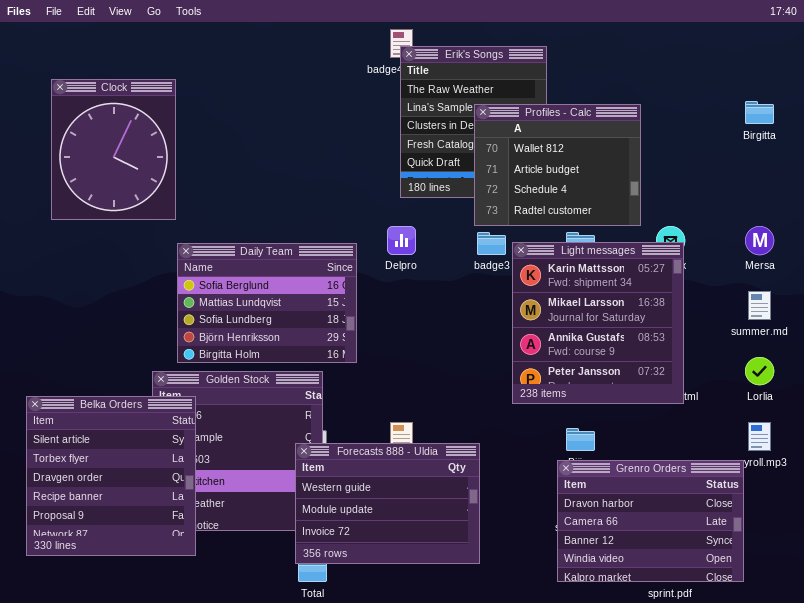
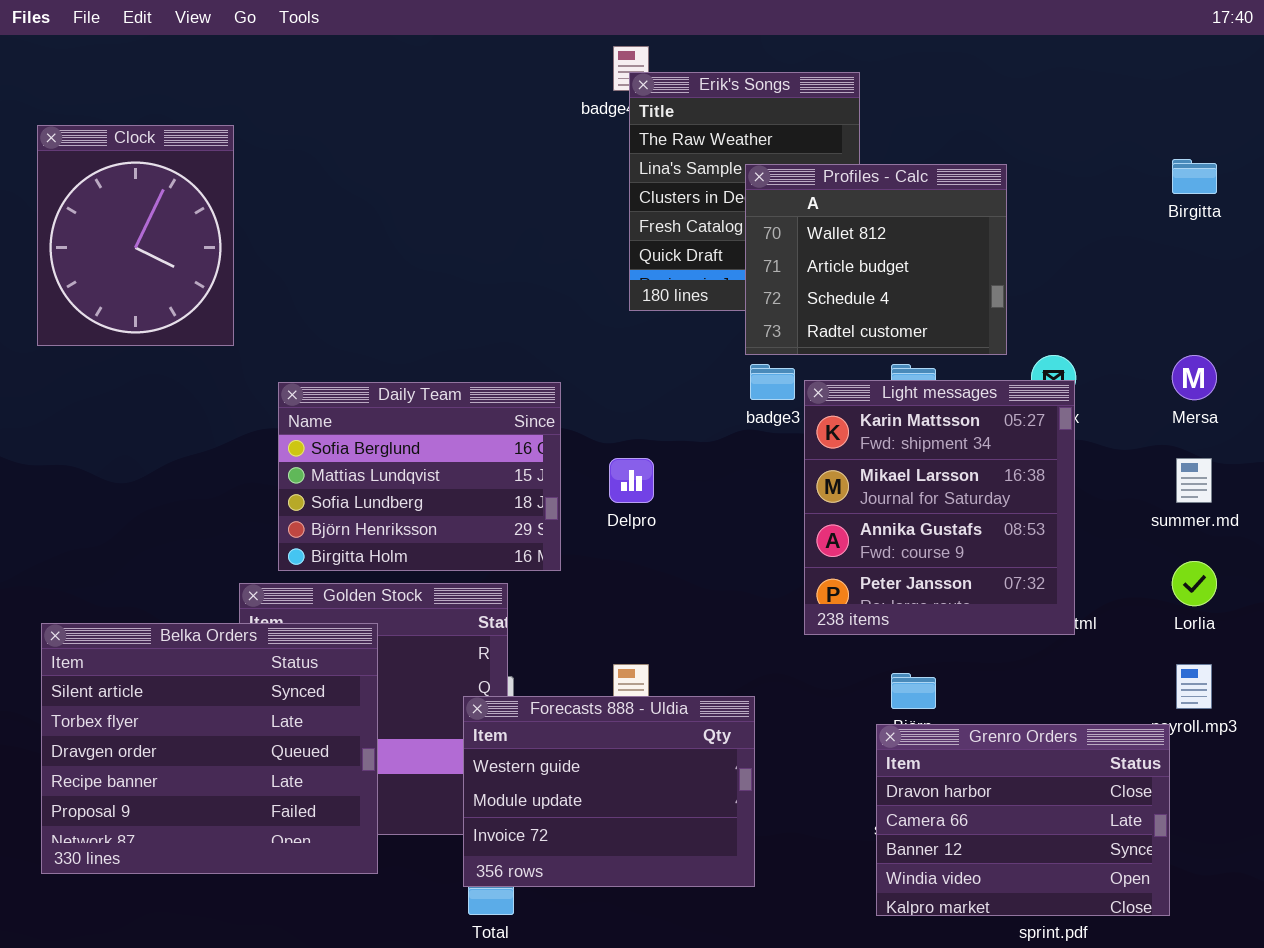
Clock: [51,79,176,220] -> [37,125,234,346], moved
Delpro: [387,226,416,255] -> [609,458,654,503], moved
Belka Orders: [26,396,196,556] -> [41,623,378,874], resized

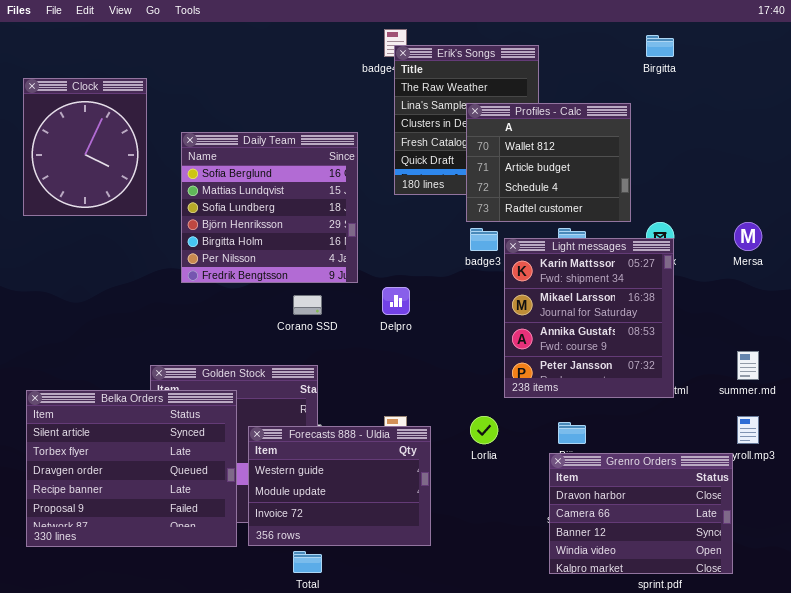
Birgitta: [1172,159,1217,194] -> [646,35,674,57], moved
Daily Team: [278,382,561,571] -> [181,132,358,283], moved, resized
summer.md: [1176,458,1212,503] -> [737,351,759,380], moved
Lorlia: [1172,561,1217,606] -> [470,416,498,444], moved
Forecasts 888 - Uldia: [463,696,755,887] -> [248,426,431,546], moved

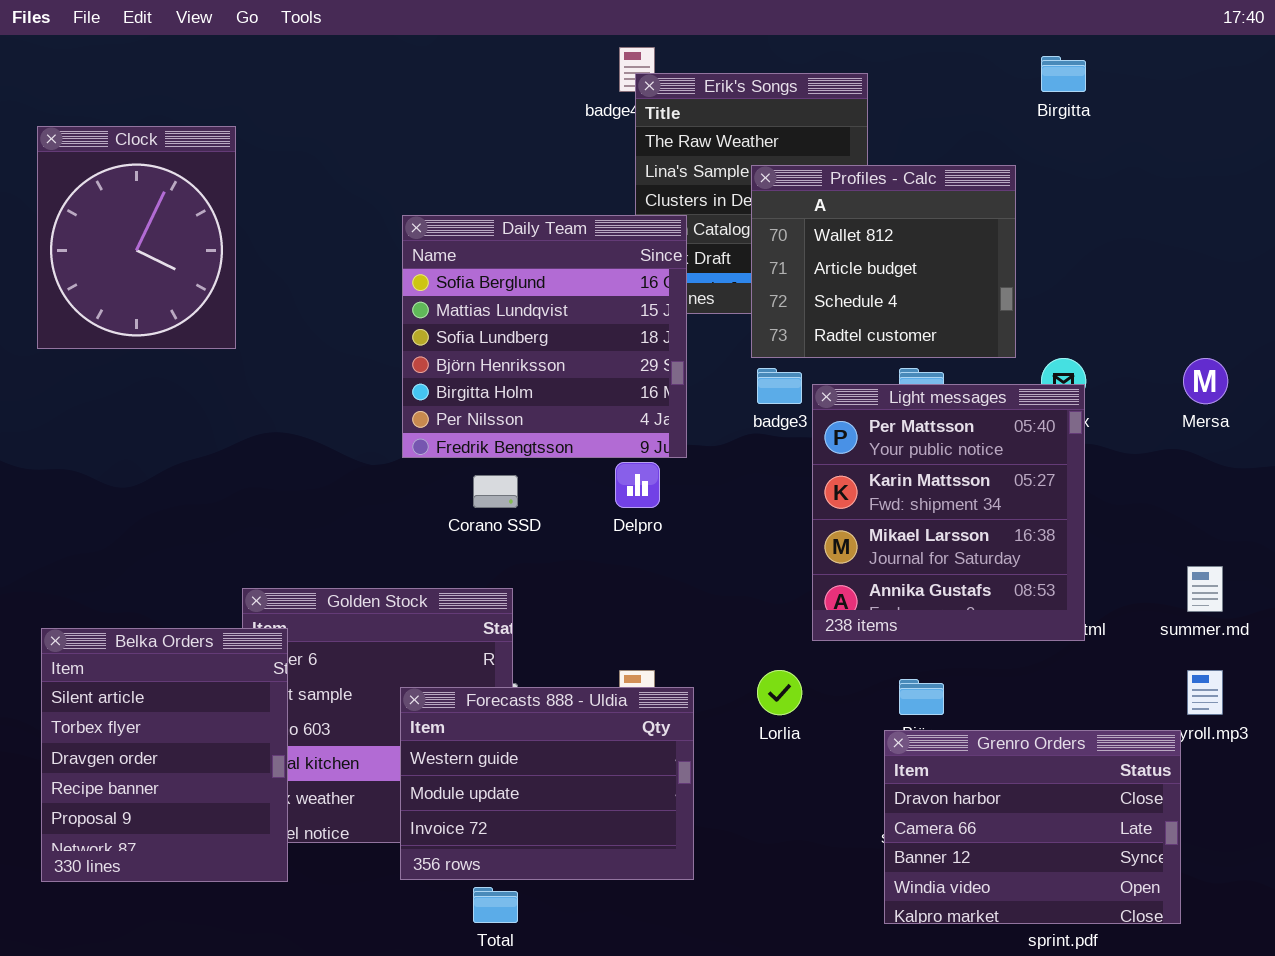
Daily Team: [181,132,358,283] -> [402,215,687,458], moved
Light messages: [504,238,674,398] -> [812,384,1085,641], scrolled up 1 row
Belka Orders: [26,390,237,547] -> [41,628,288,882], resized

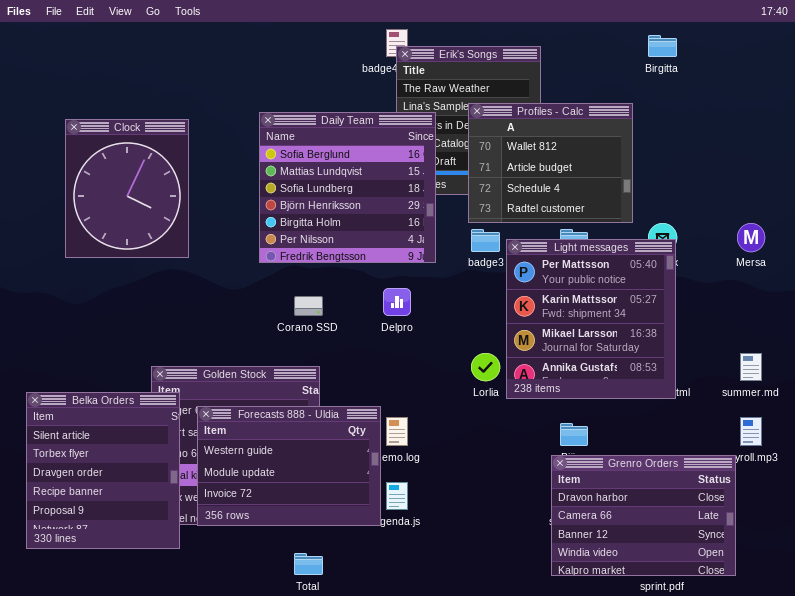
Clock: [37,126,236,349] -> [65,119,189,258], moved
Daily Team: [402,215,687,458] -> [259,112,436,263], moved
Lorlia: [757,670,802,715] -> [471,353,500,381], moved
Forecasts 888 - Uldia: [400,687,694,880] -> [197,406,381,526], moved

